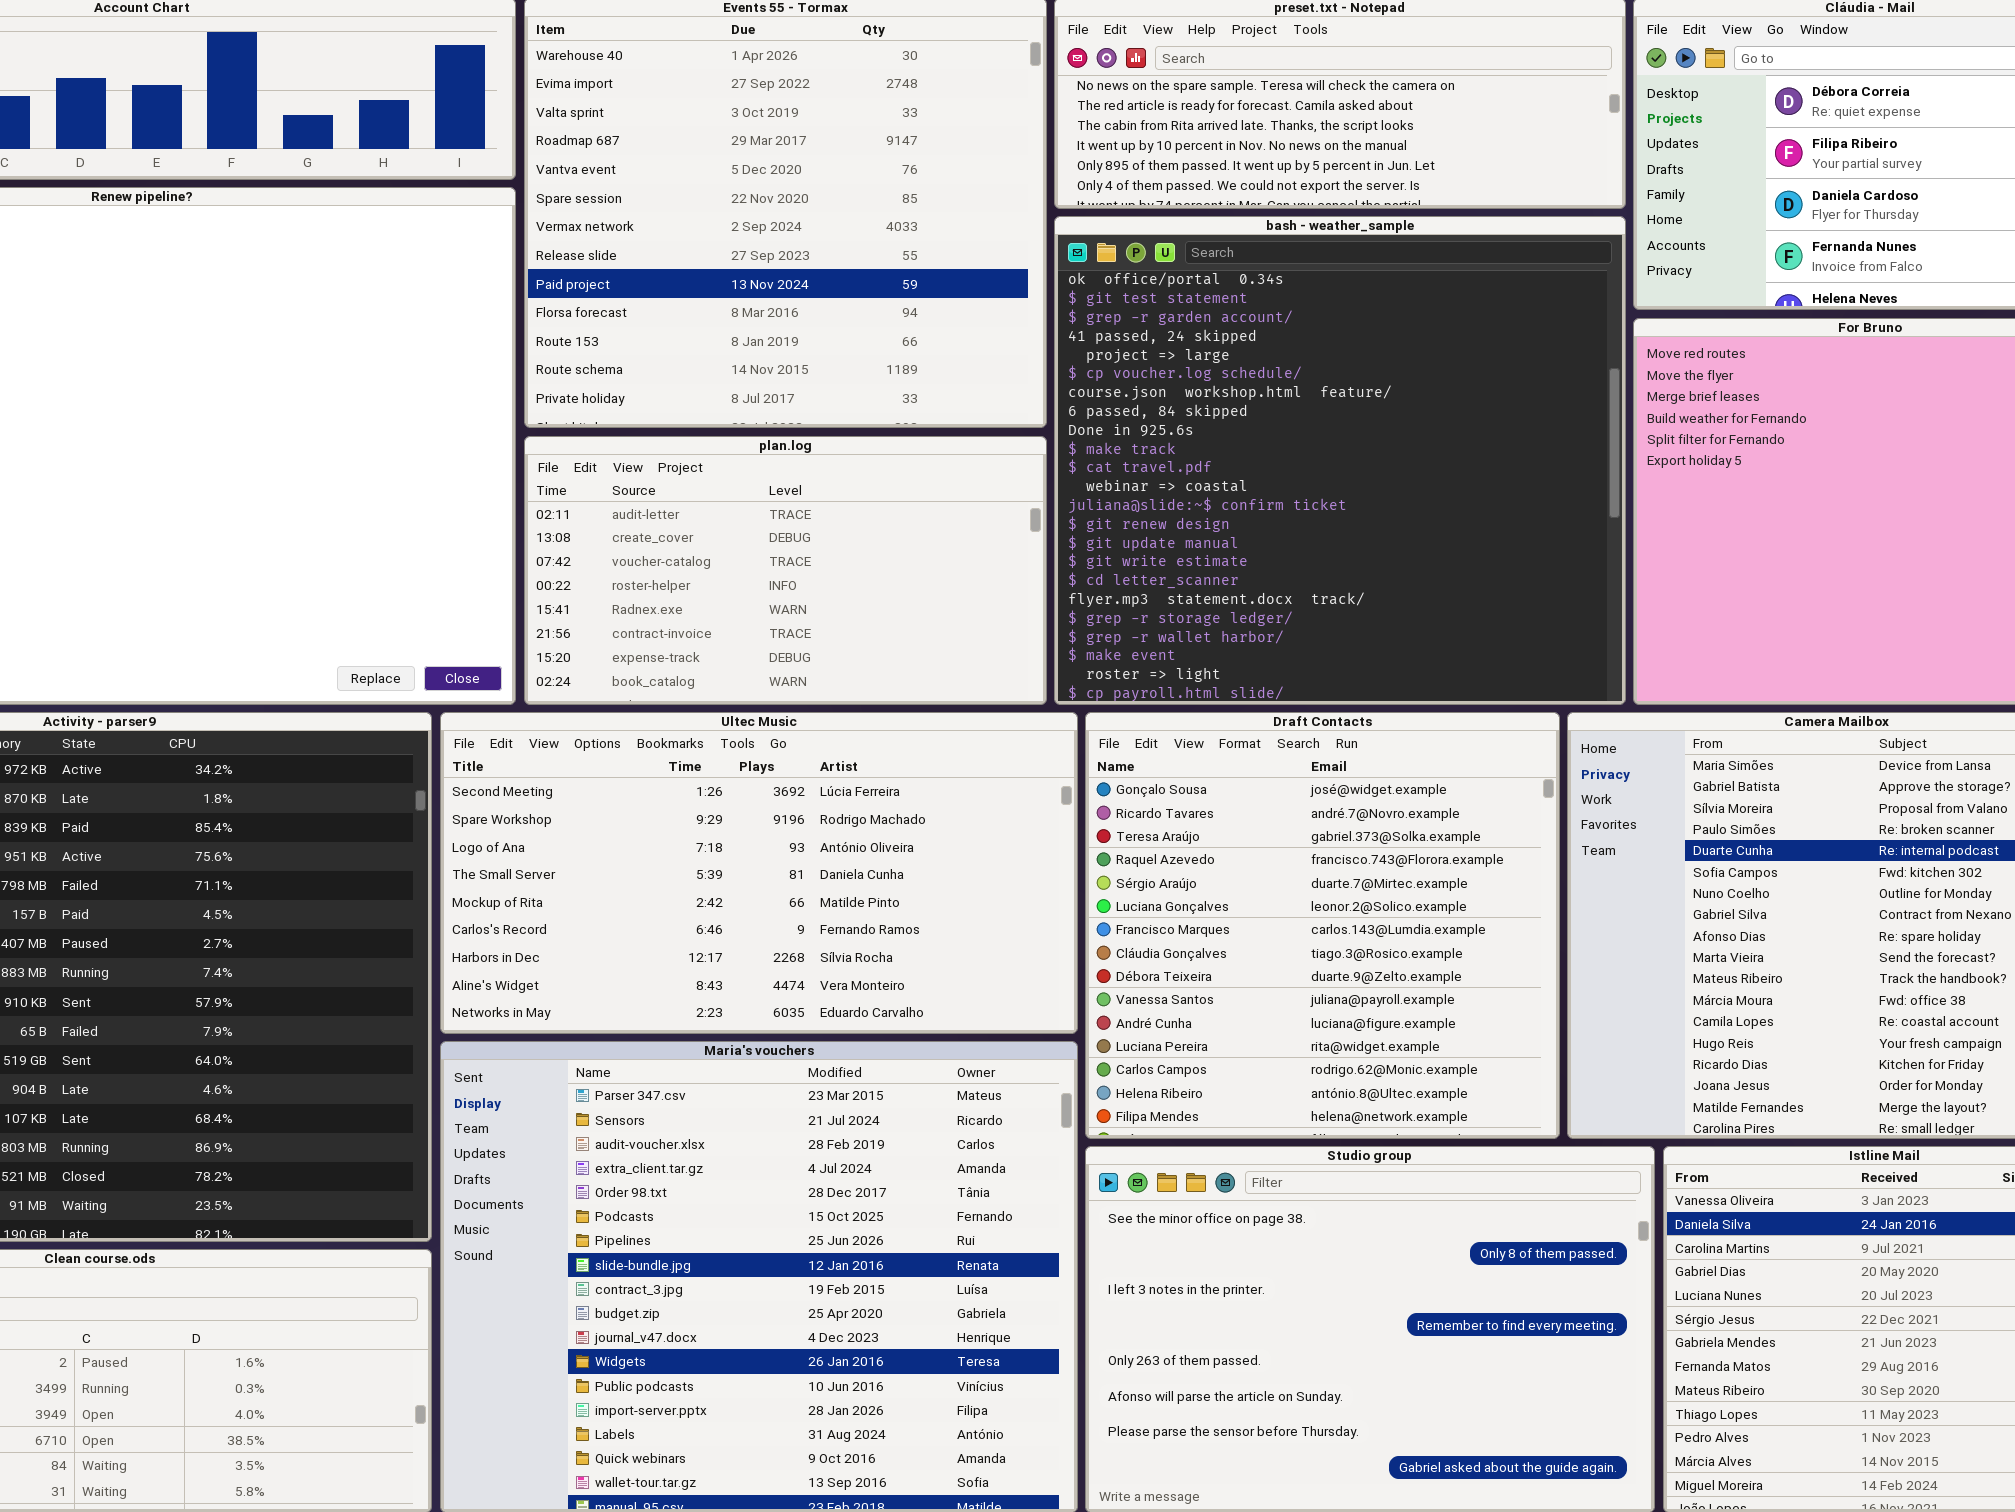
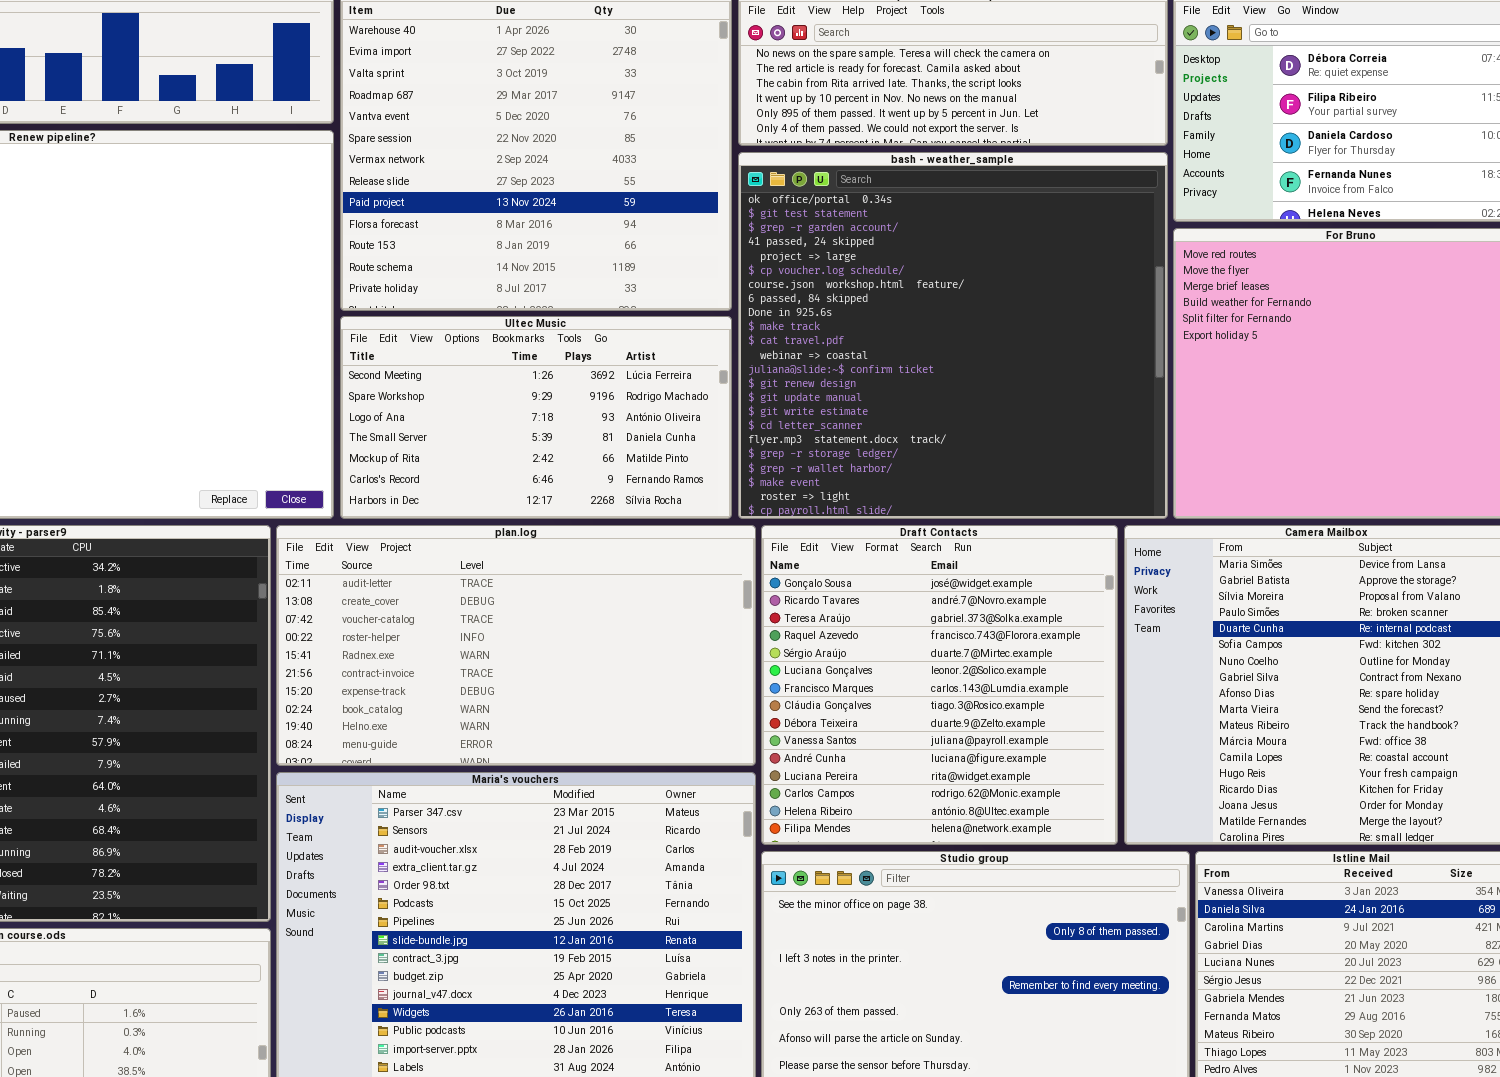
plan.log: [524,436,1047,705] -> [276,525,756,766], moved, resized
Ultec Music: [440,712,1078,1034] -> [340,316,732,519], moved, resized

